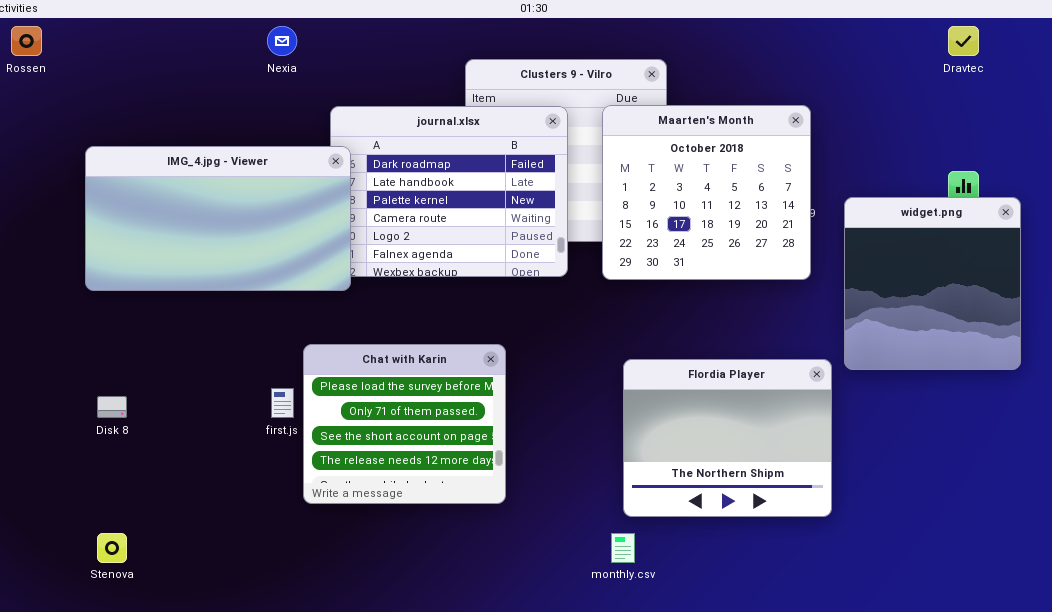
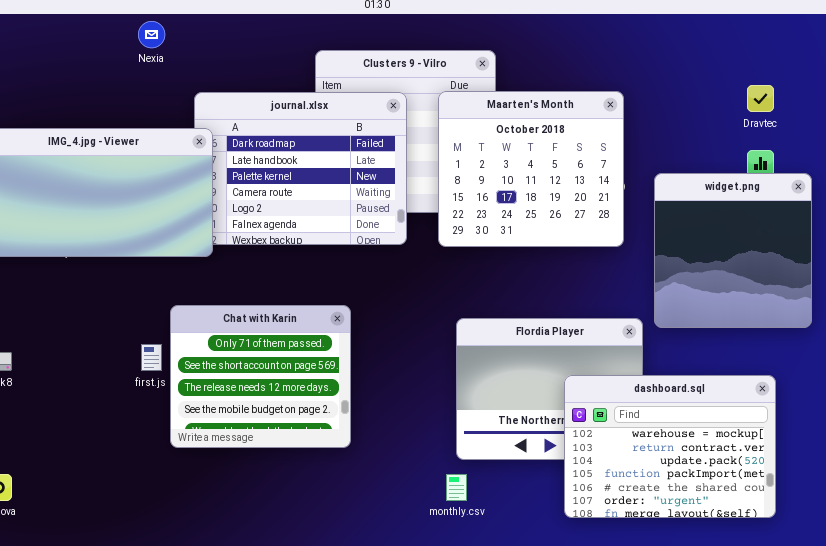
Dravtec: [948,26,979,56] -> [747,85,774,112], moved
Chat with Karin: [303,344,506,504] -> [170,305,351,448], scrolled down 1 row
dashboard.sql: none -> [564,375,776,518], opened

